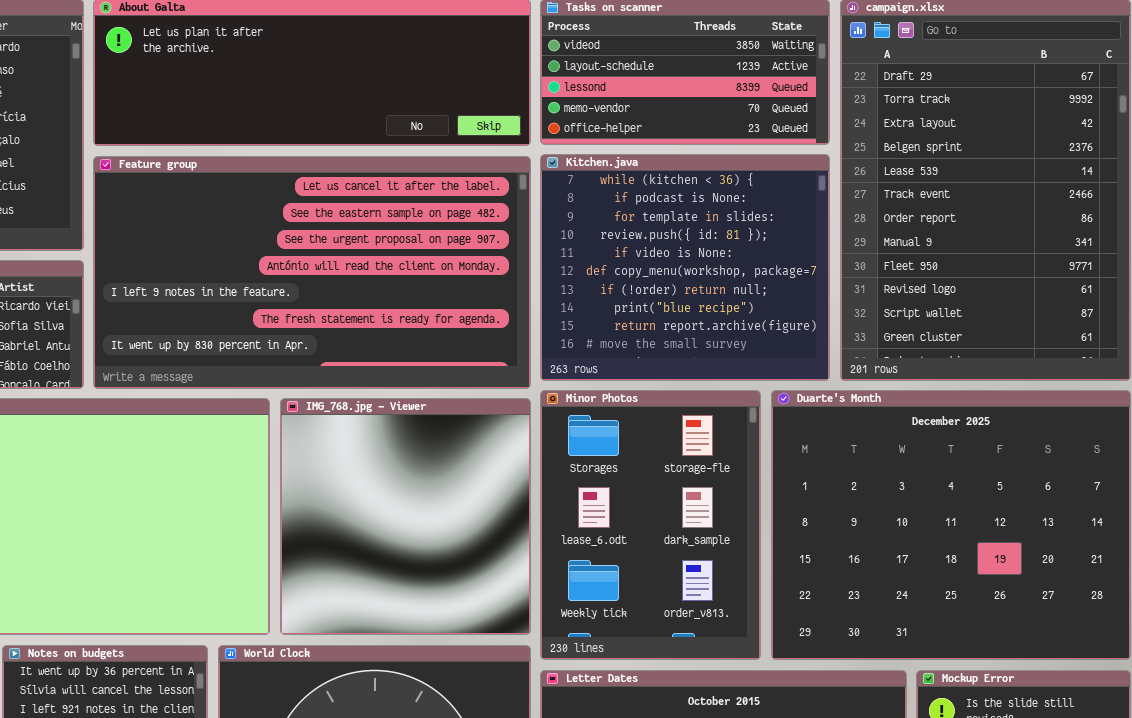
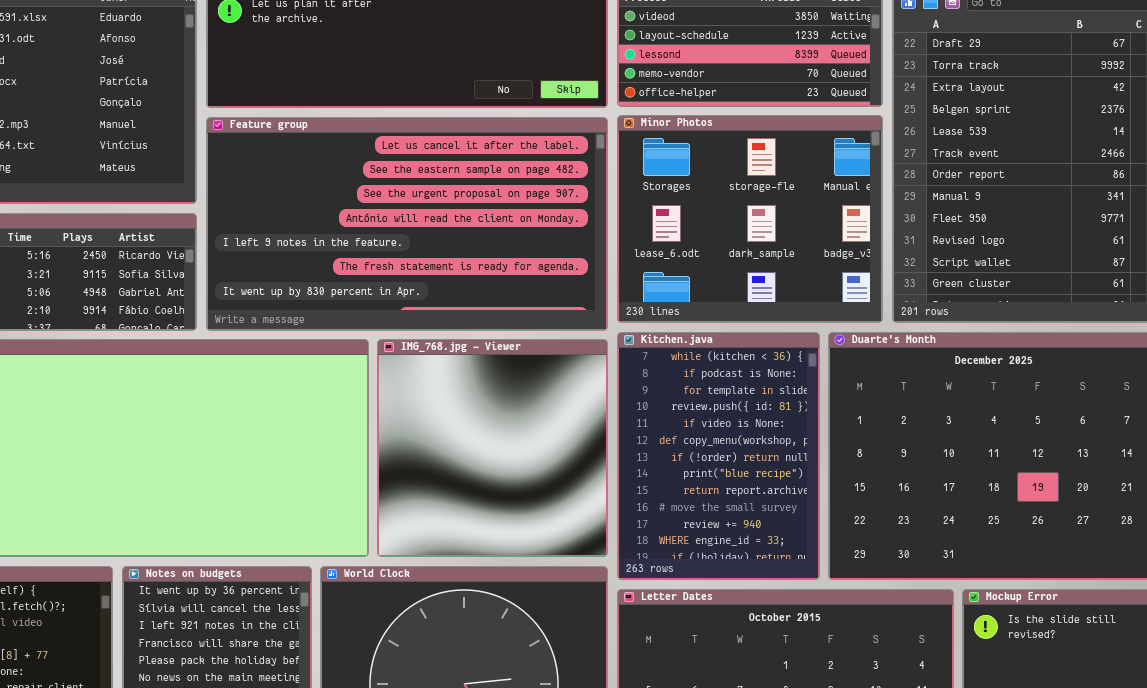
Kitchen.java: [540,154,830,381] -> [617,332,820,580], moved, resized
Minor Photos: [540,390,761,660] -> [617,115,883,323], moved, resized

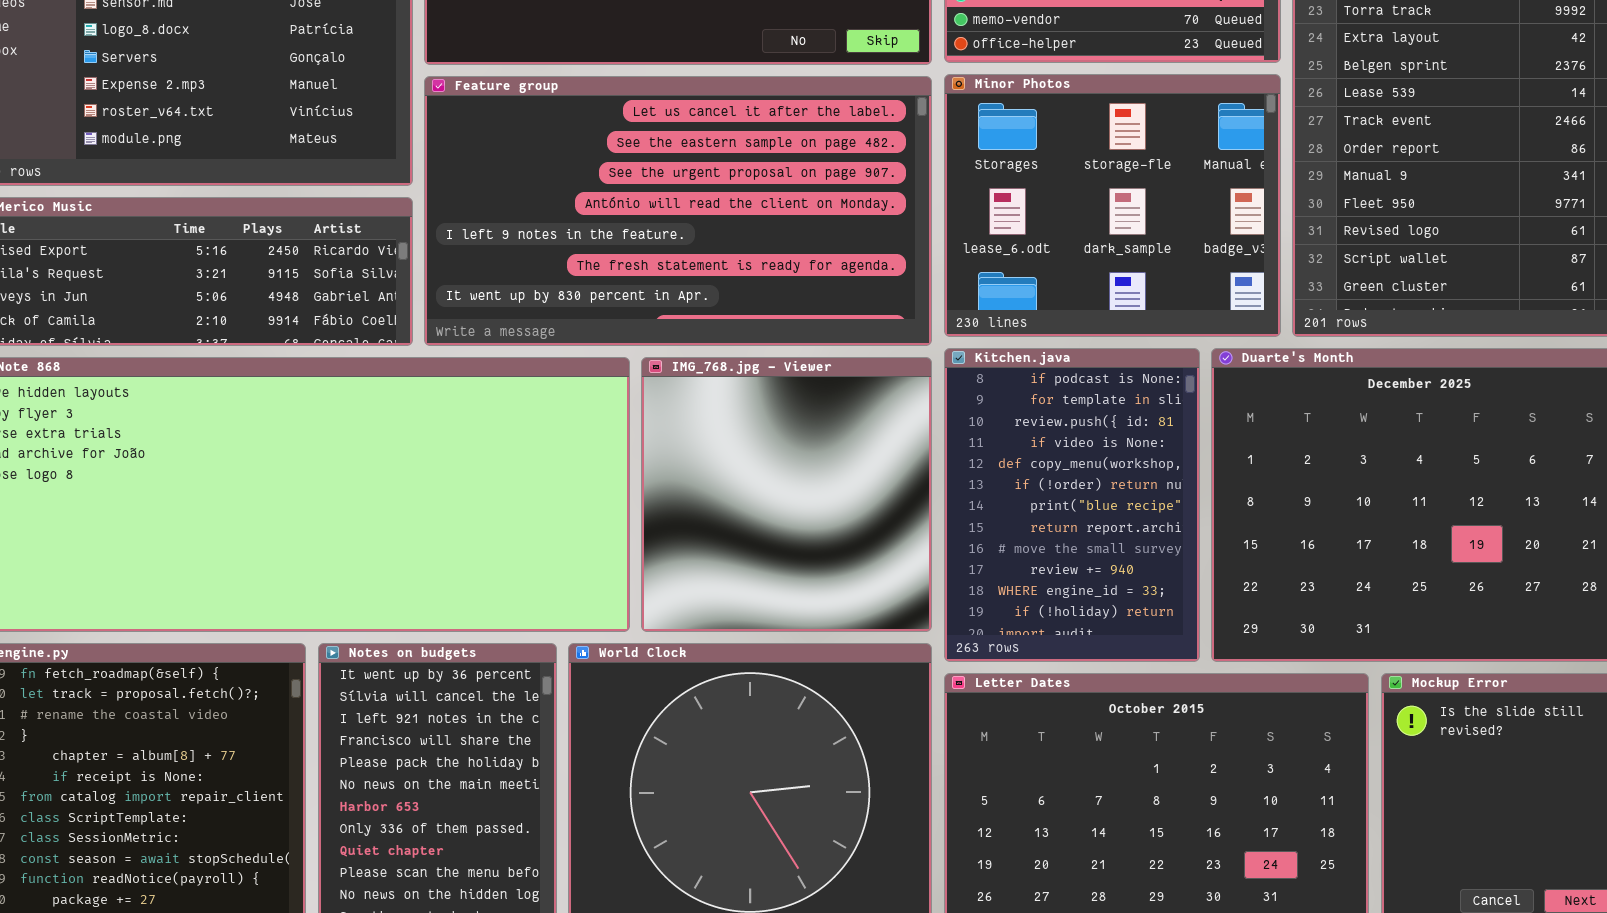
Kitchen.java: [617,332,820,580] -> [944,348,1200,662], scrolled down 1 row

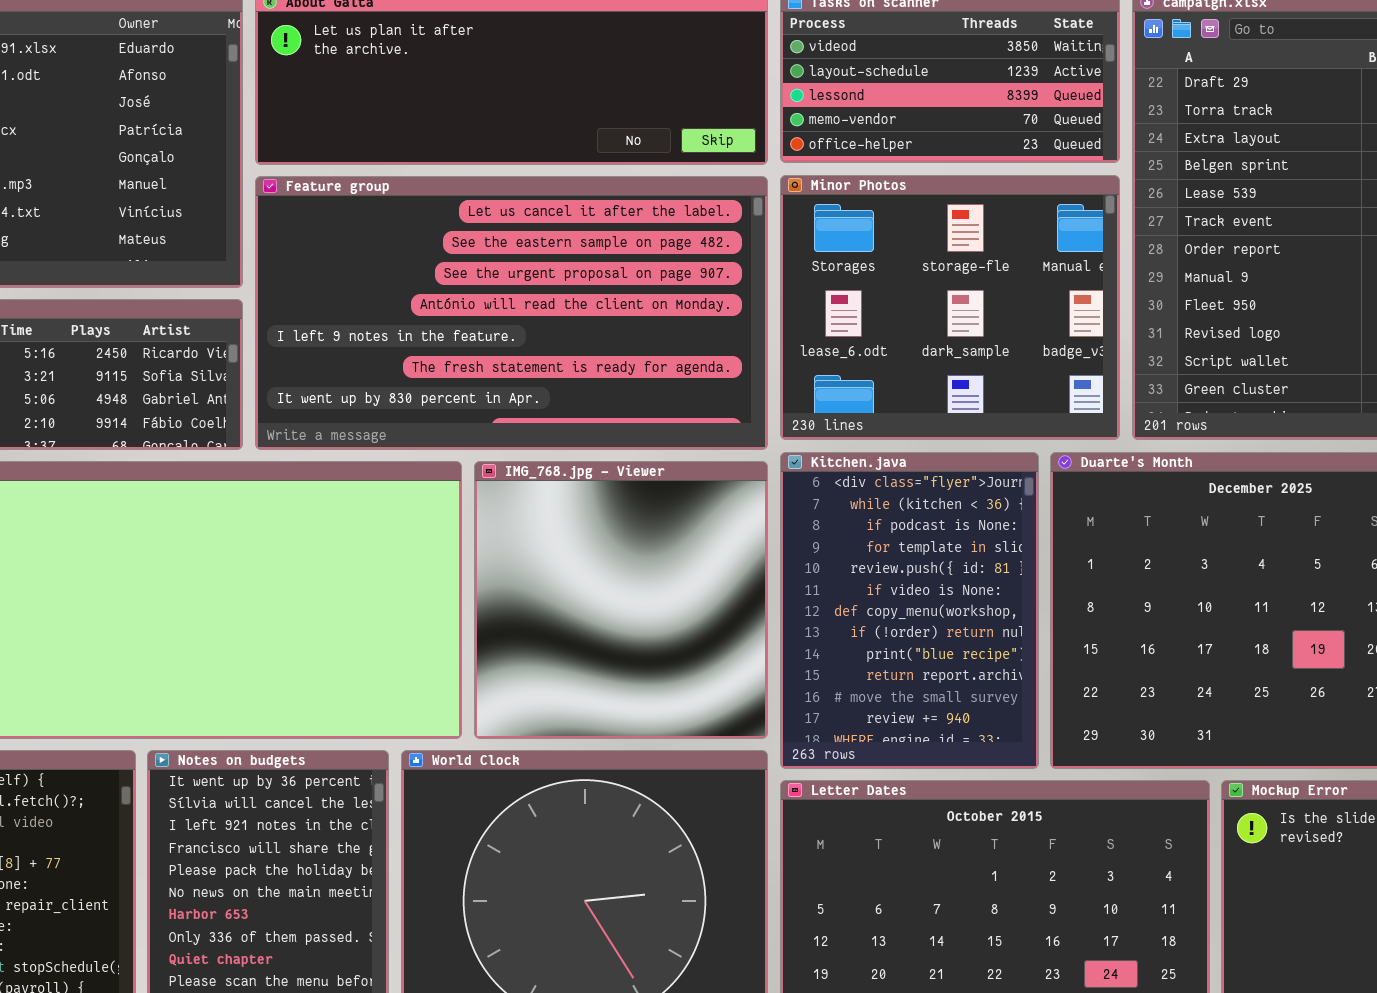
Kitchen.java: [944,348,1200,662] -> [780,452,1039,769], scrolled up 2 rows

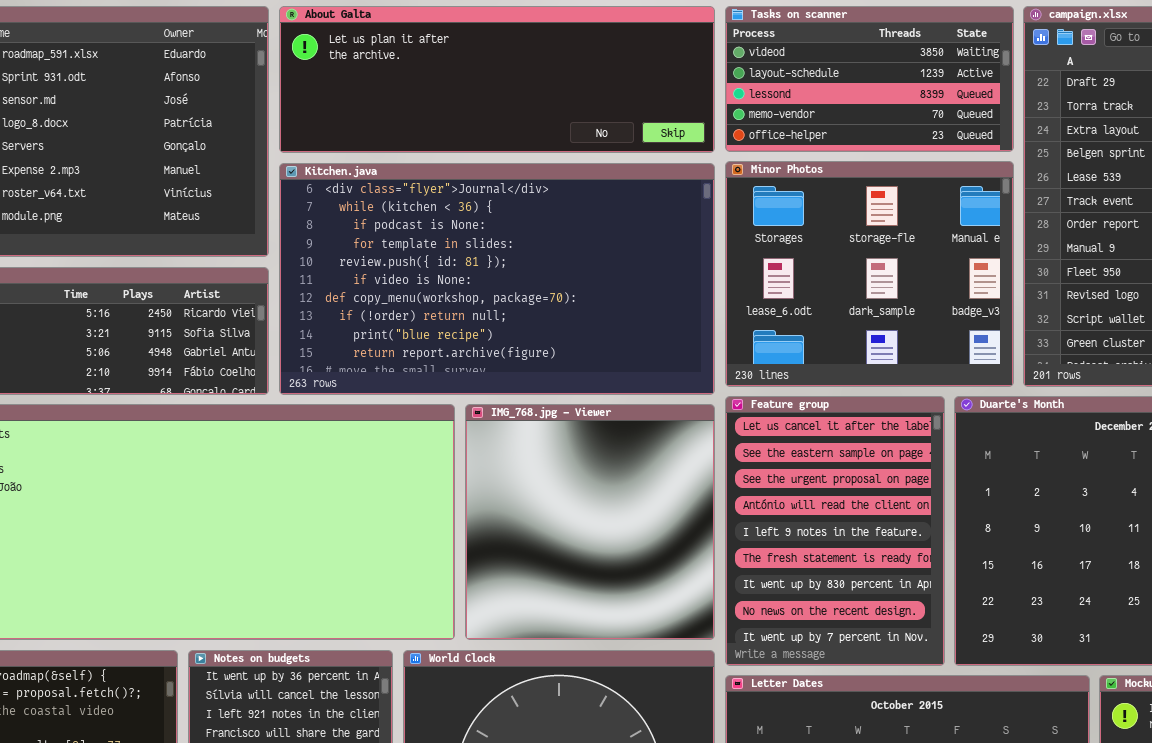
Feature group: [255,176,768,450] -> [725,396,945,666], moved, resized
Kitchen.java: [780,452,1039,769] -> [279,163,715,395], moved, resized

